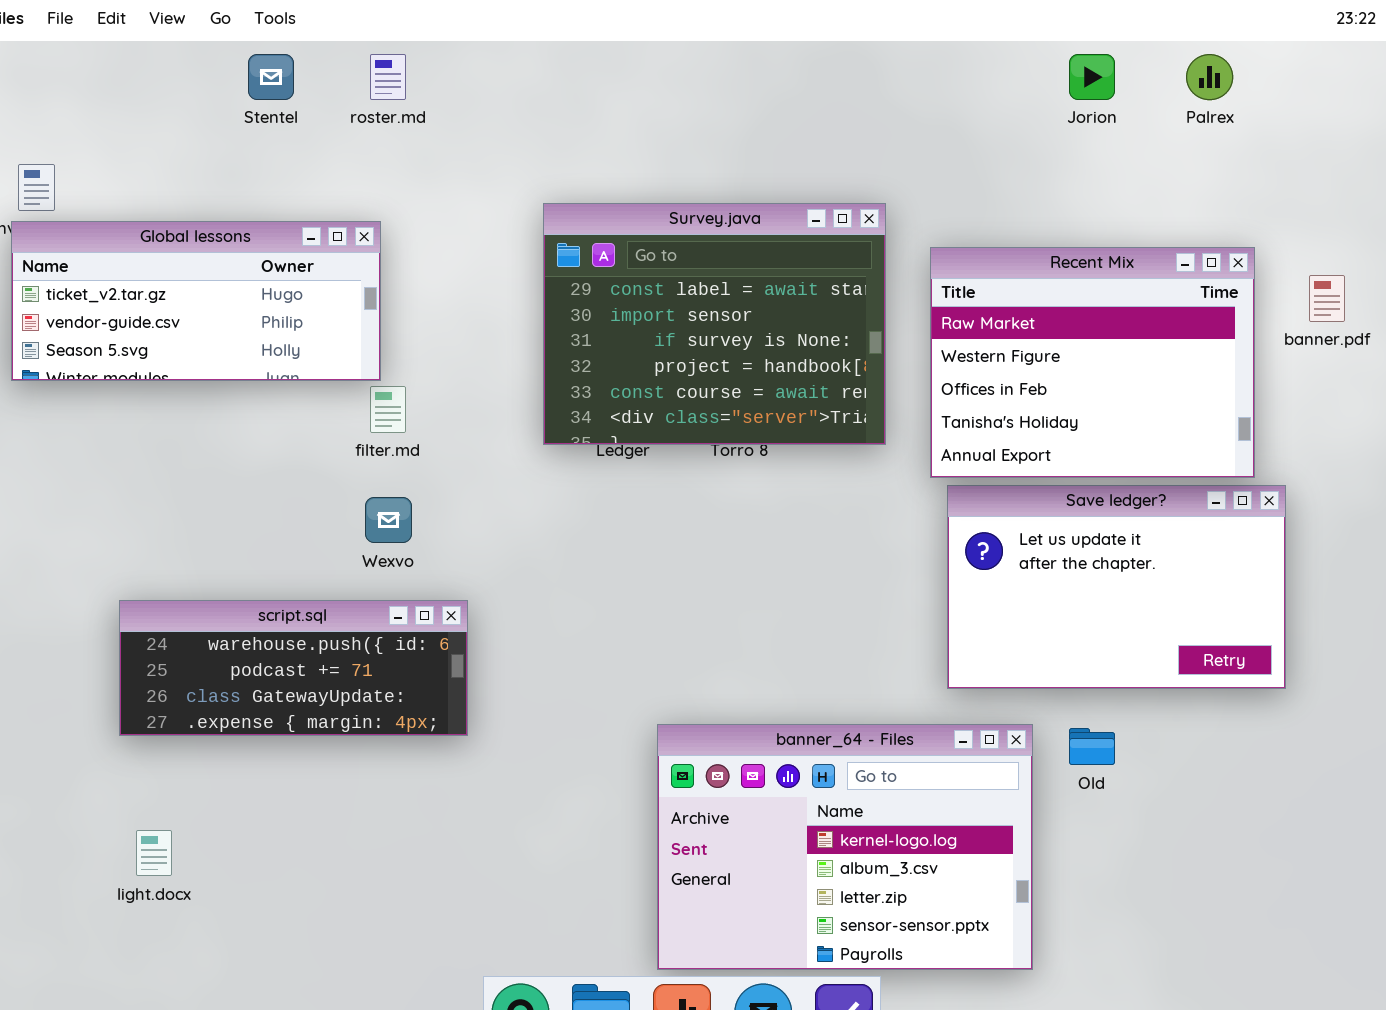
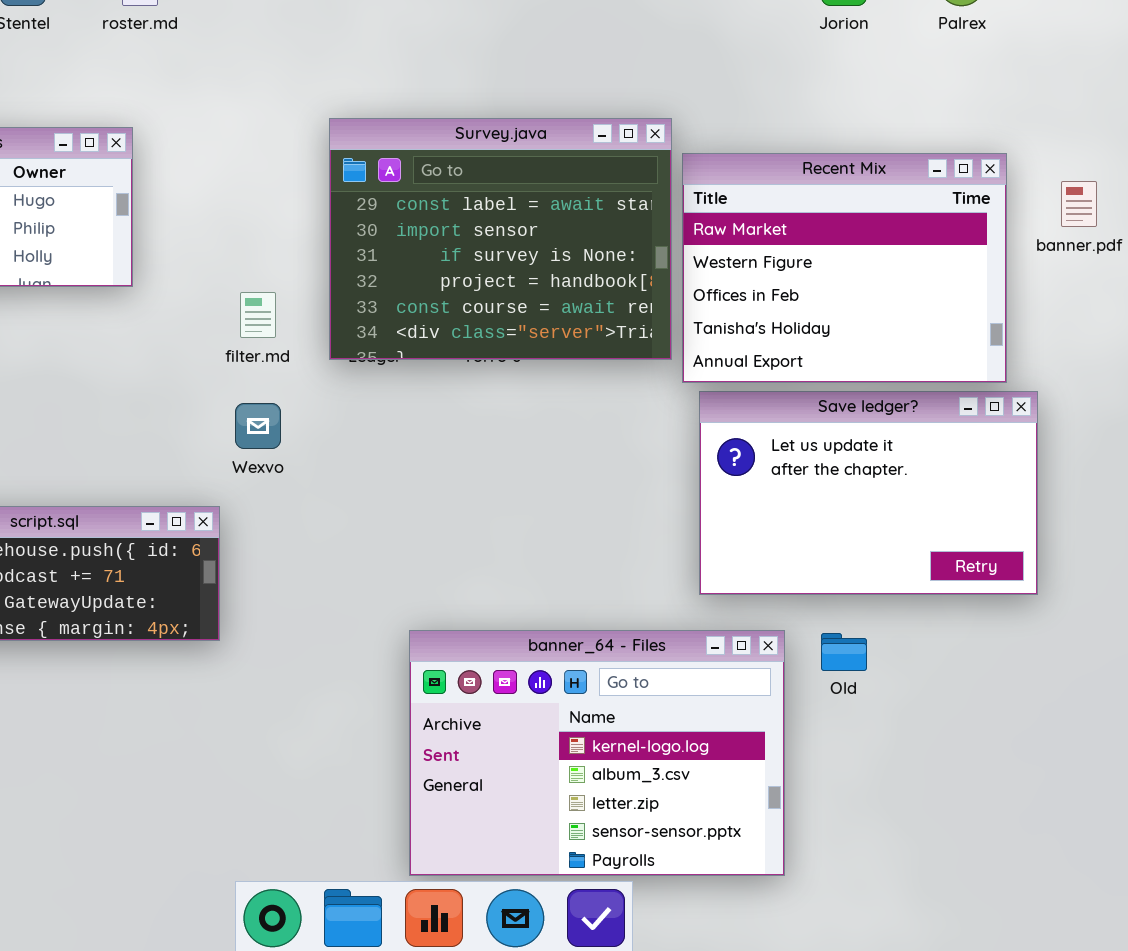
Survey.java: [543,203,886,445] -> [329,118,672,360], moved
filter.md: [370,386,406,433] -> [240,292,276,338], moved
Wexvo: [365,497,412,543] -> [235,403,281,449], moved

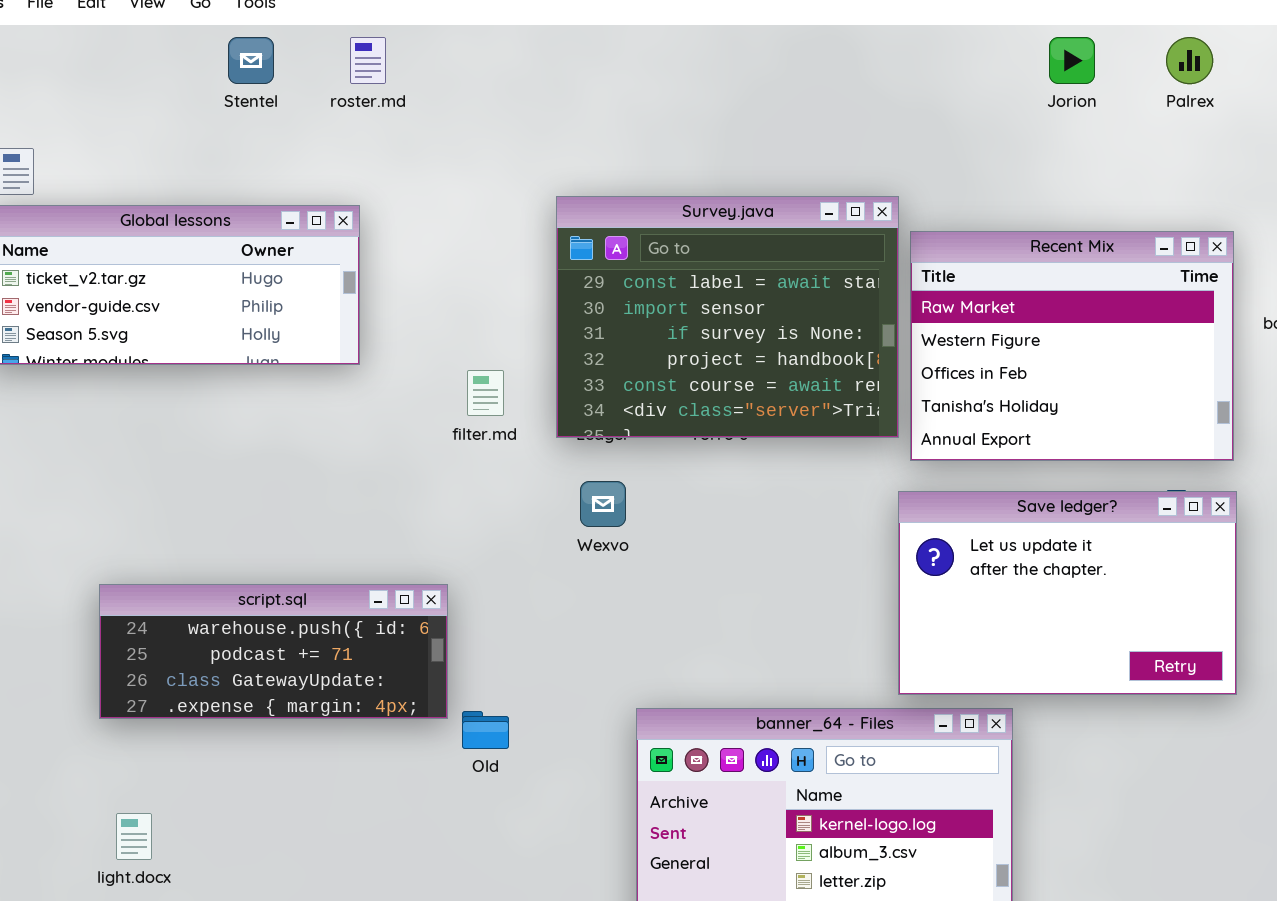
Save ledger?: [699,391,1038,595] -> [898,491,1237,695], moved
Wexvo: [235,403,281,449] -> [580,481,626,527], moved
Old: [821,633,867,671] -> [462,711,509,749], moved

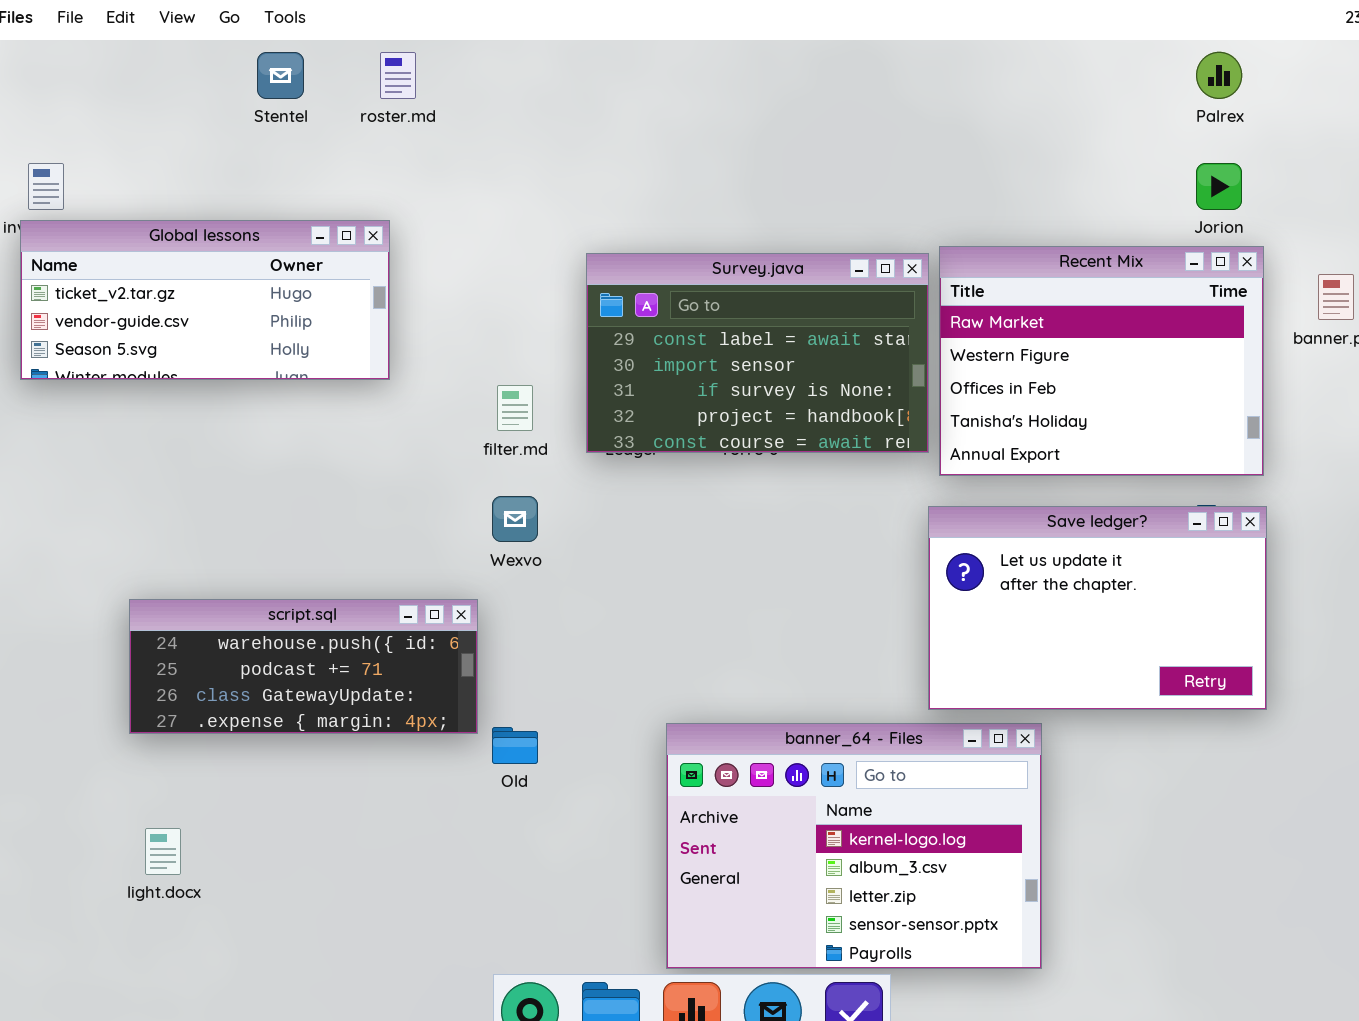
Jorion: [1049,37,1095,84] -> [1196,163,1242,210], moved
Survey.java: [556,196,899,438] -> [586,253,929,453], resized
Wexvo: [580,481,626,527] -> [492,496,538,542], moved

